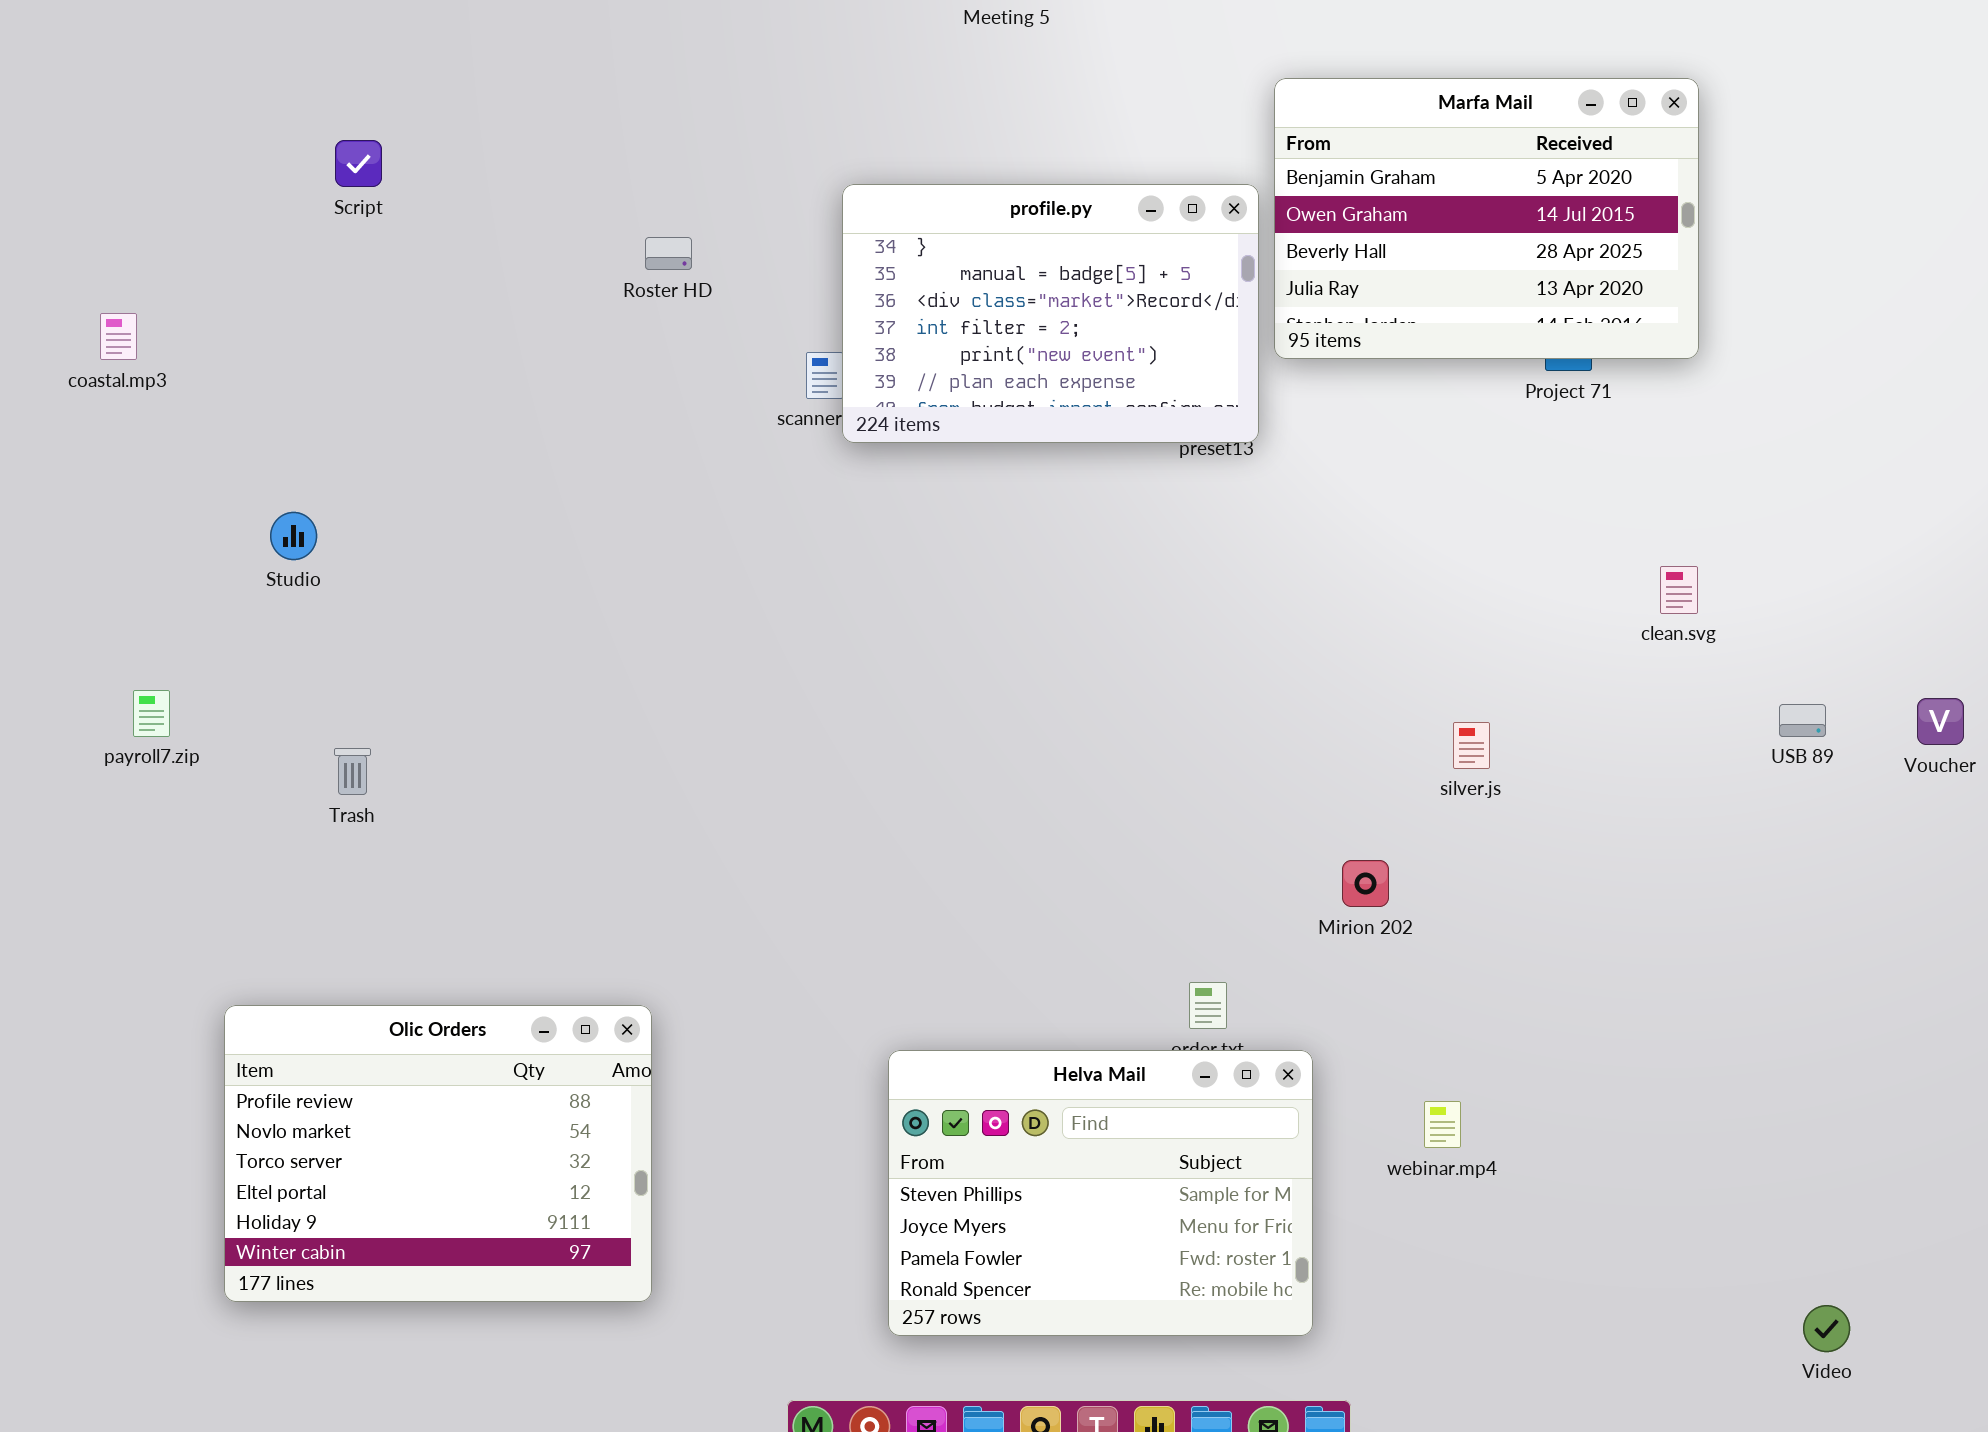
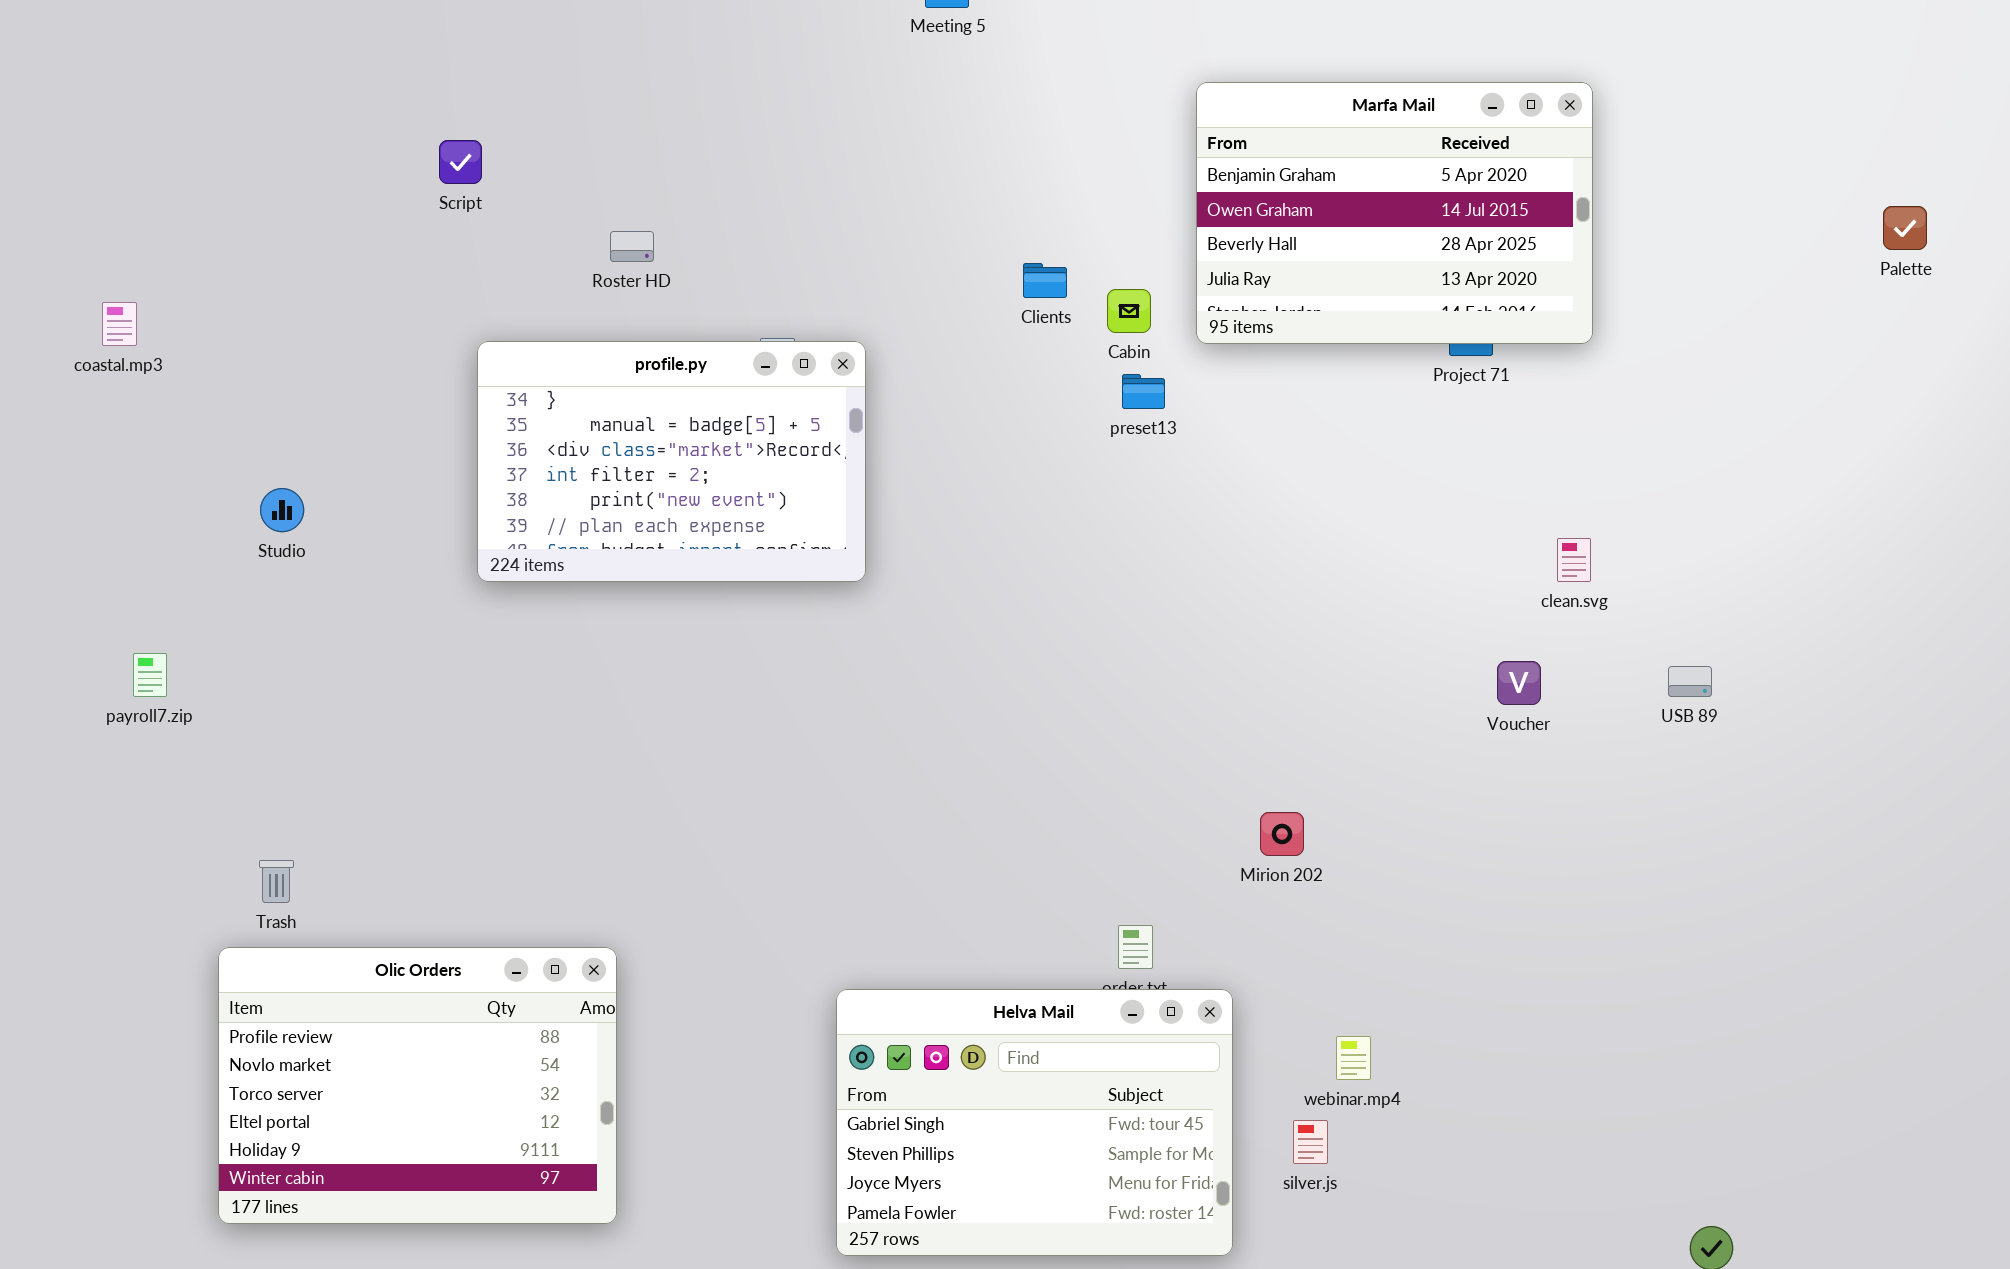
Script: [335,140,382,187] -> [439,140,482,184], moved
profile.py: [842,184,1259,443] -> [477,341,866,582], moved
Voucher: [1917,698,1964,745] -> [1497,661,1541,705], moved
silver.js: [1453,722,1490,769] -> [1293,1120,1328,1164], moved
Trash: [334,748,371,795] -> [259,860,294,903], moved
Helva Mail: [888,1050,1313,1336] -> [836,989,1233,1256], scrolled up 1 row

